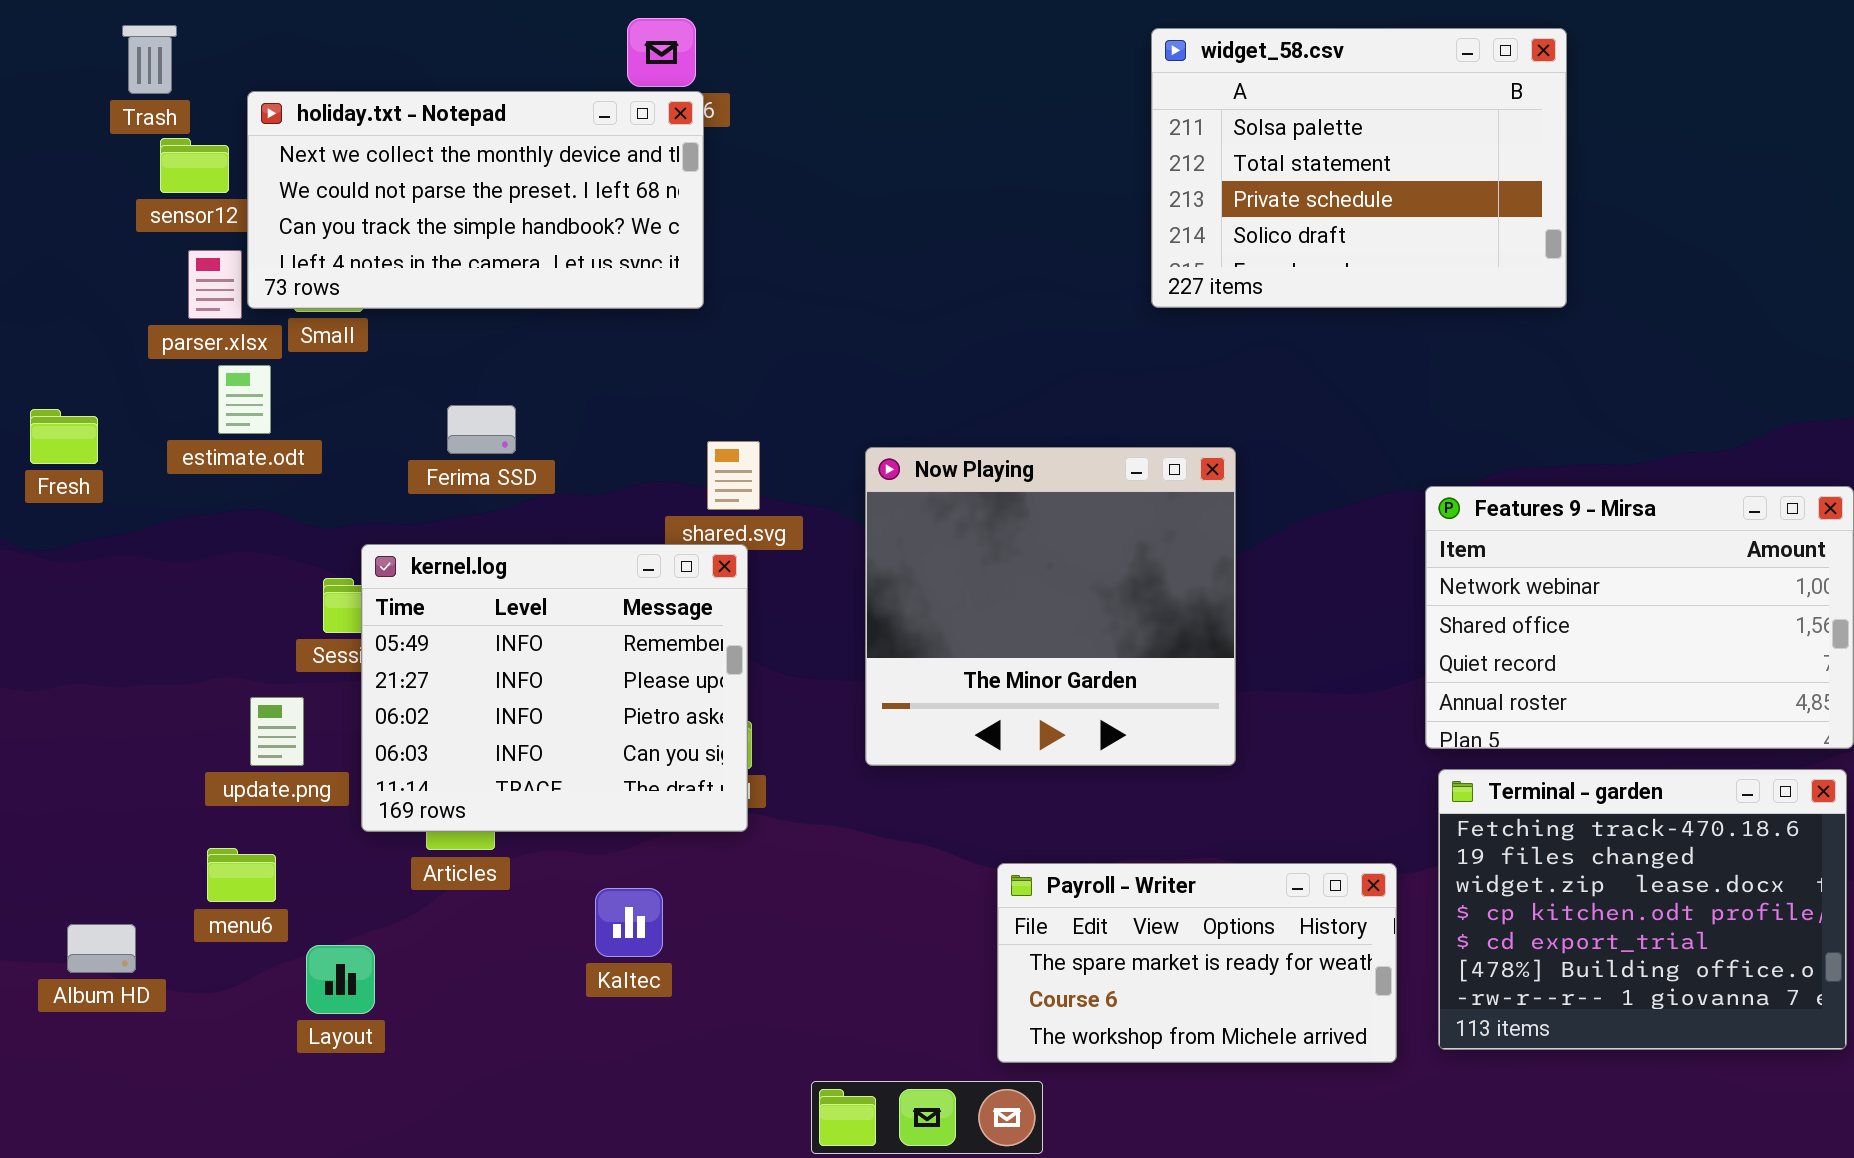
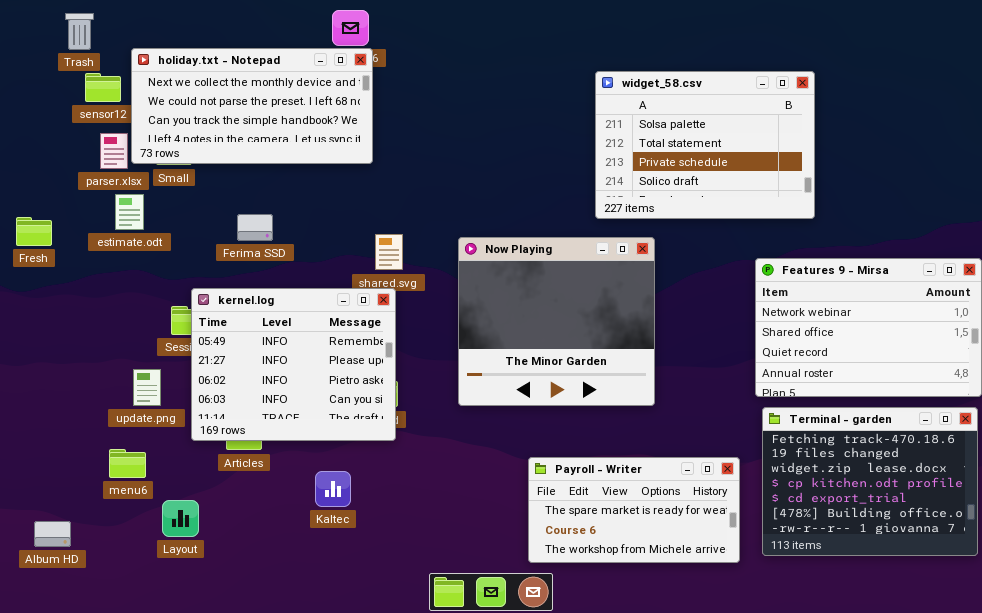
widget_58.csv: [1151,28,1567,308] -> [595,71,815,219], moved
Album HD: [67,924,136,973] -> [34,521,71,547], moved

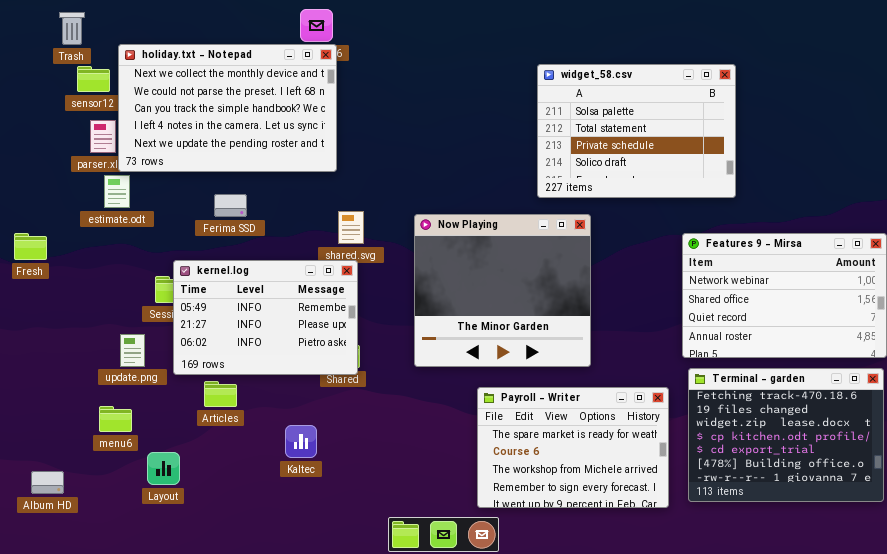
holiday.txt - Notepad: [131,48,373,164] -> [118,44,337,172], resized
Fresh: [16,217,52,246] -> [14,233,47,260], moved
kernel.log: [191,288,396,441] -> [173,260,358,375], resized
Payroll - Writer: [528,457,740,563] -> [477,387,669,508], resized

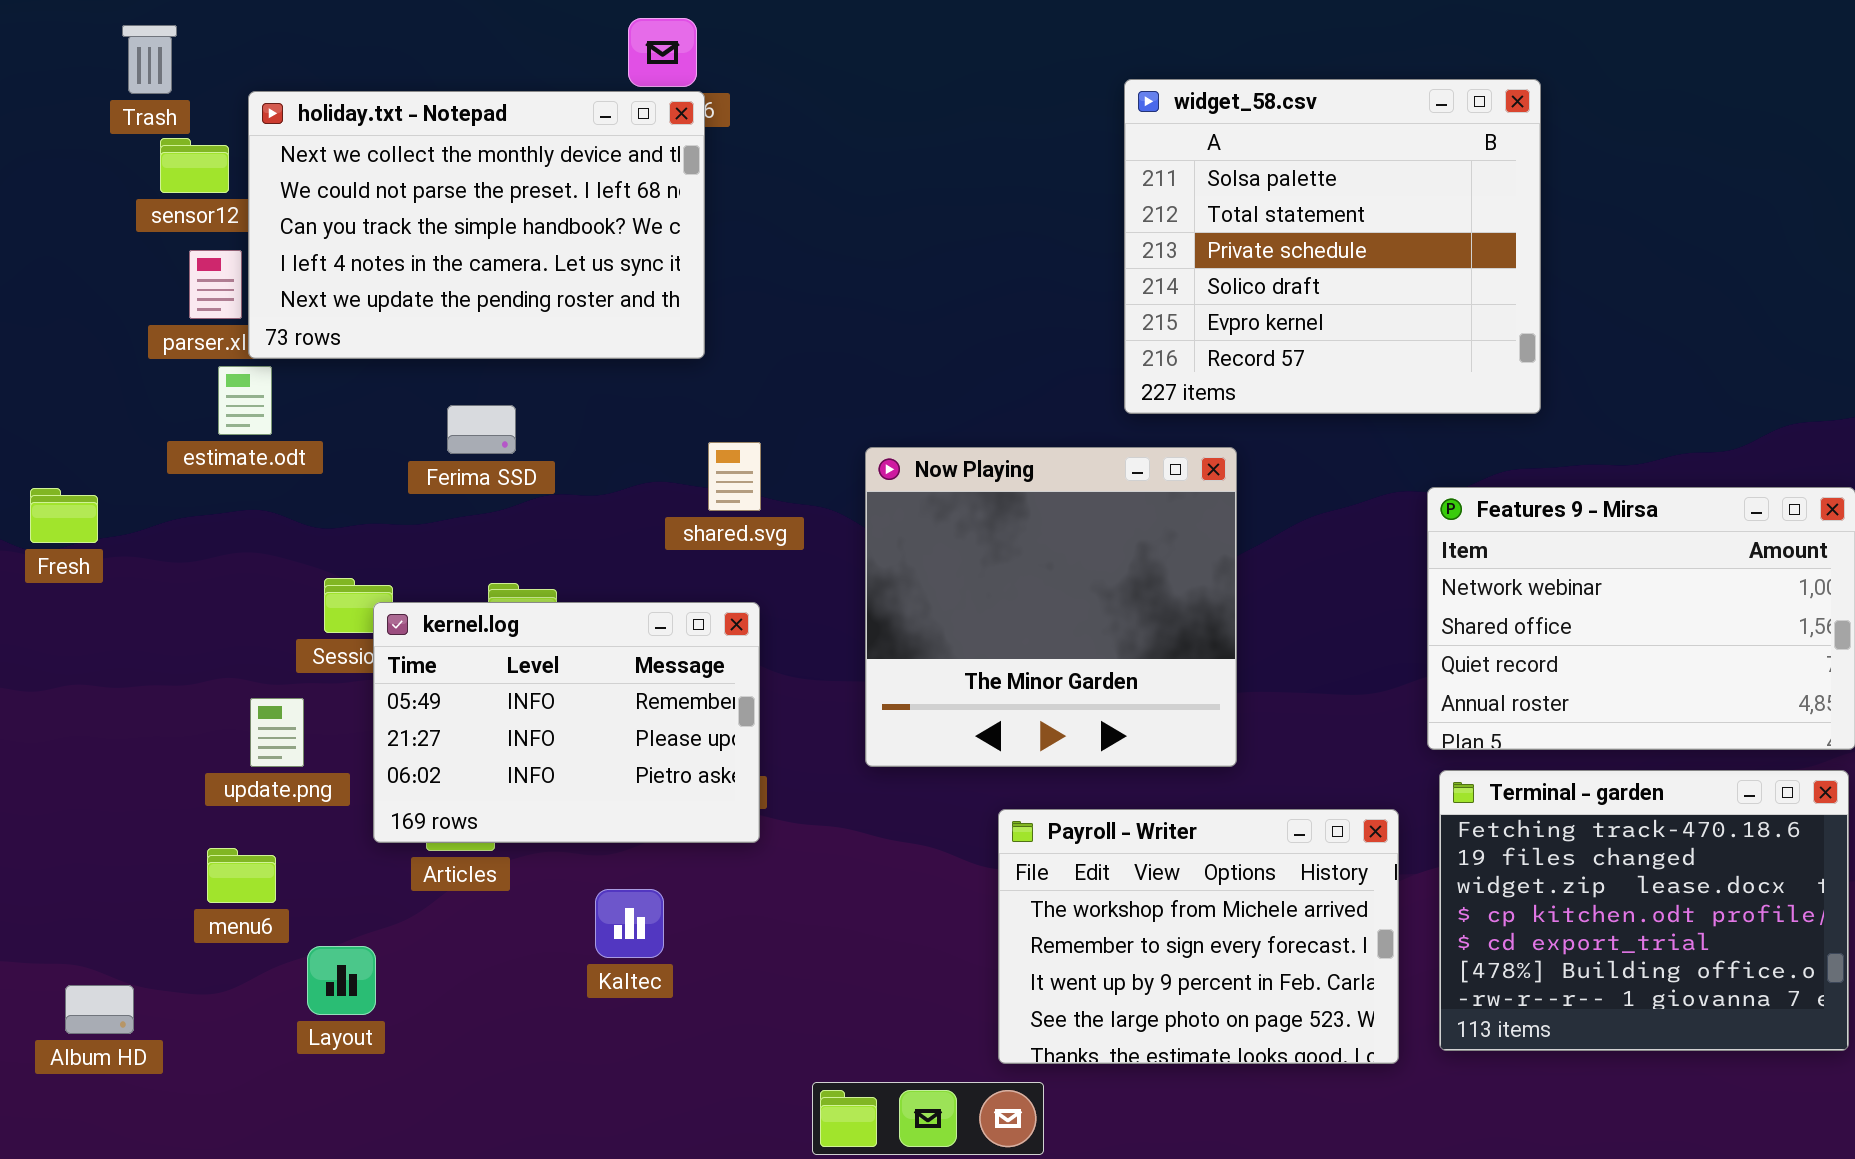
widget_58.csv: [537,64,736,198] -> [1124,79,1541,414], resized
kernel.log: [173,260,358,375] -> [373,602,760,843], moved
Payroll - Writer: [477,387,669,508] -> [998,809,1399,1064], scrolled down 2 rows

